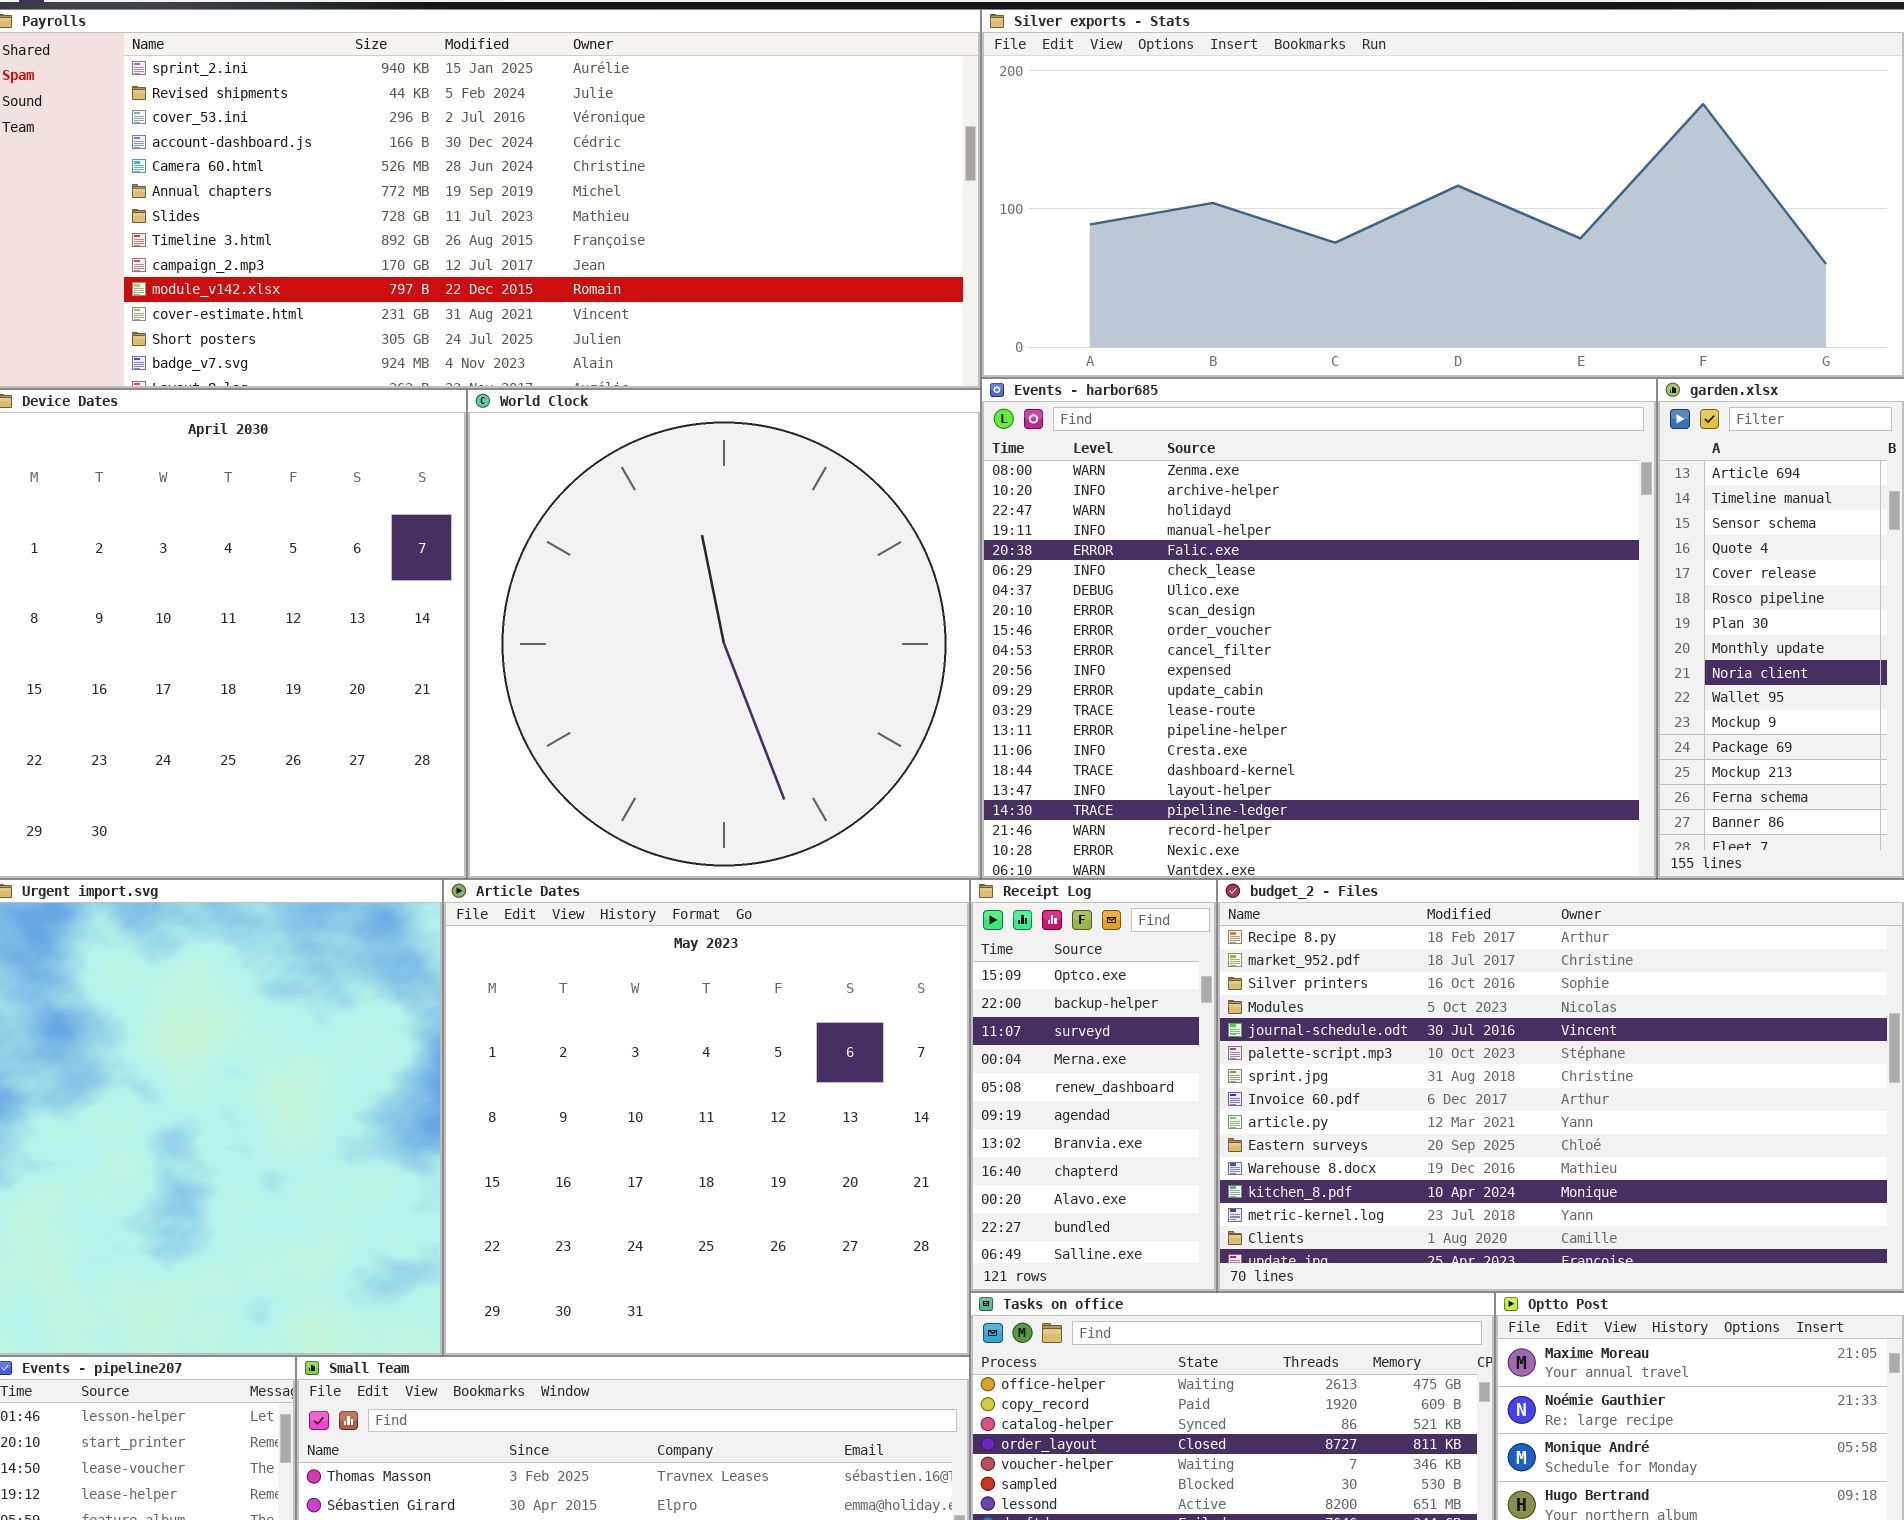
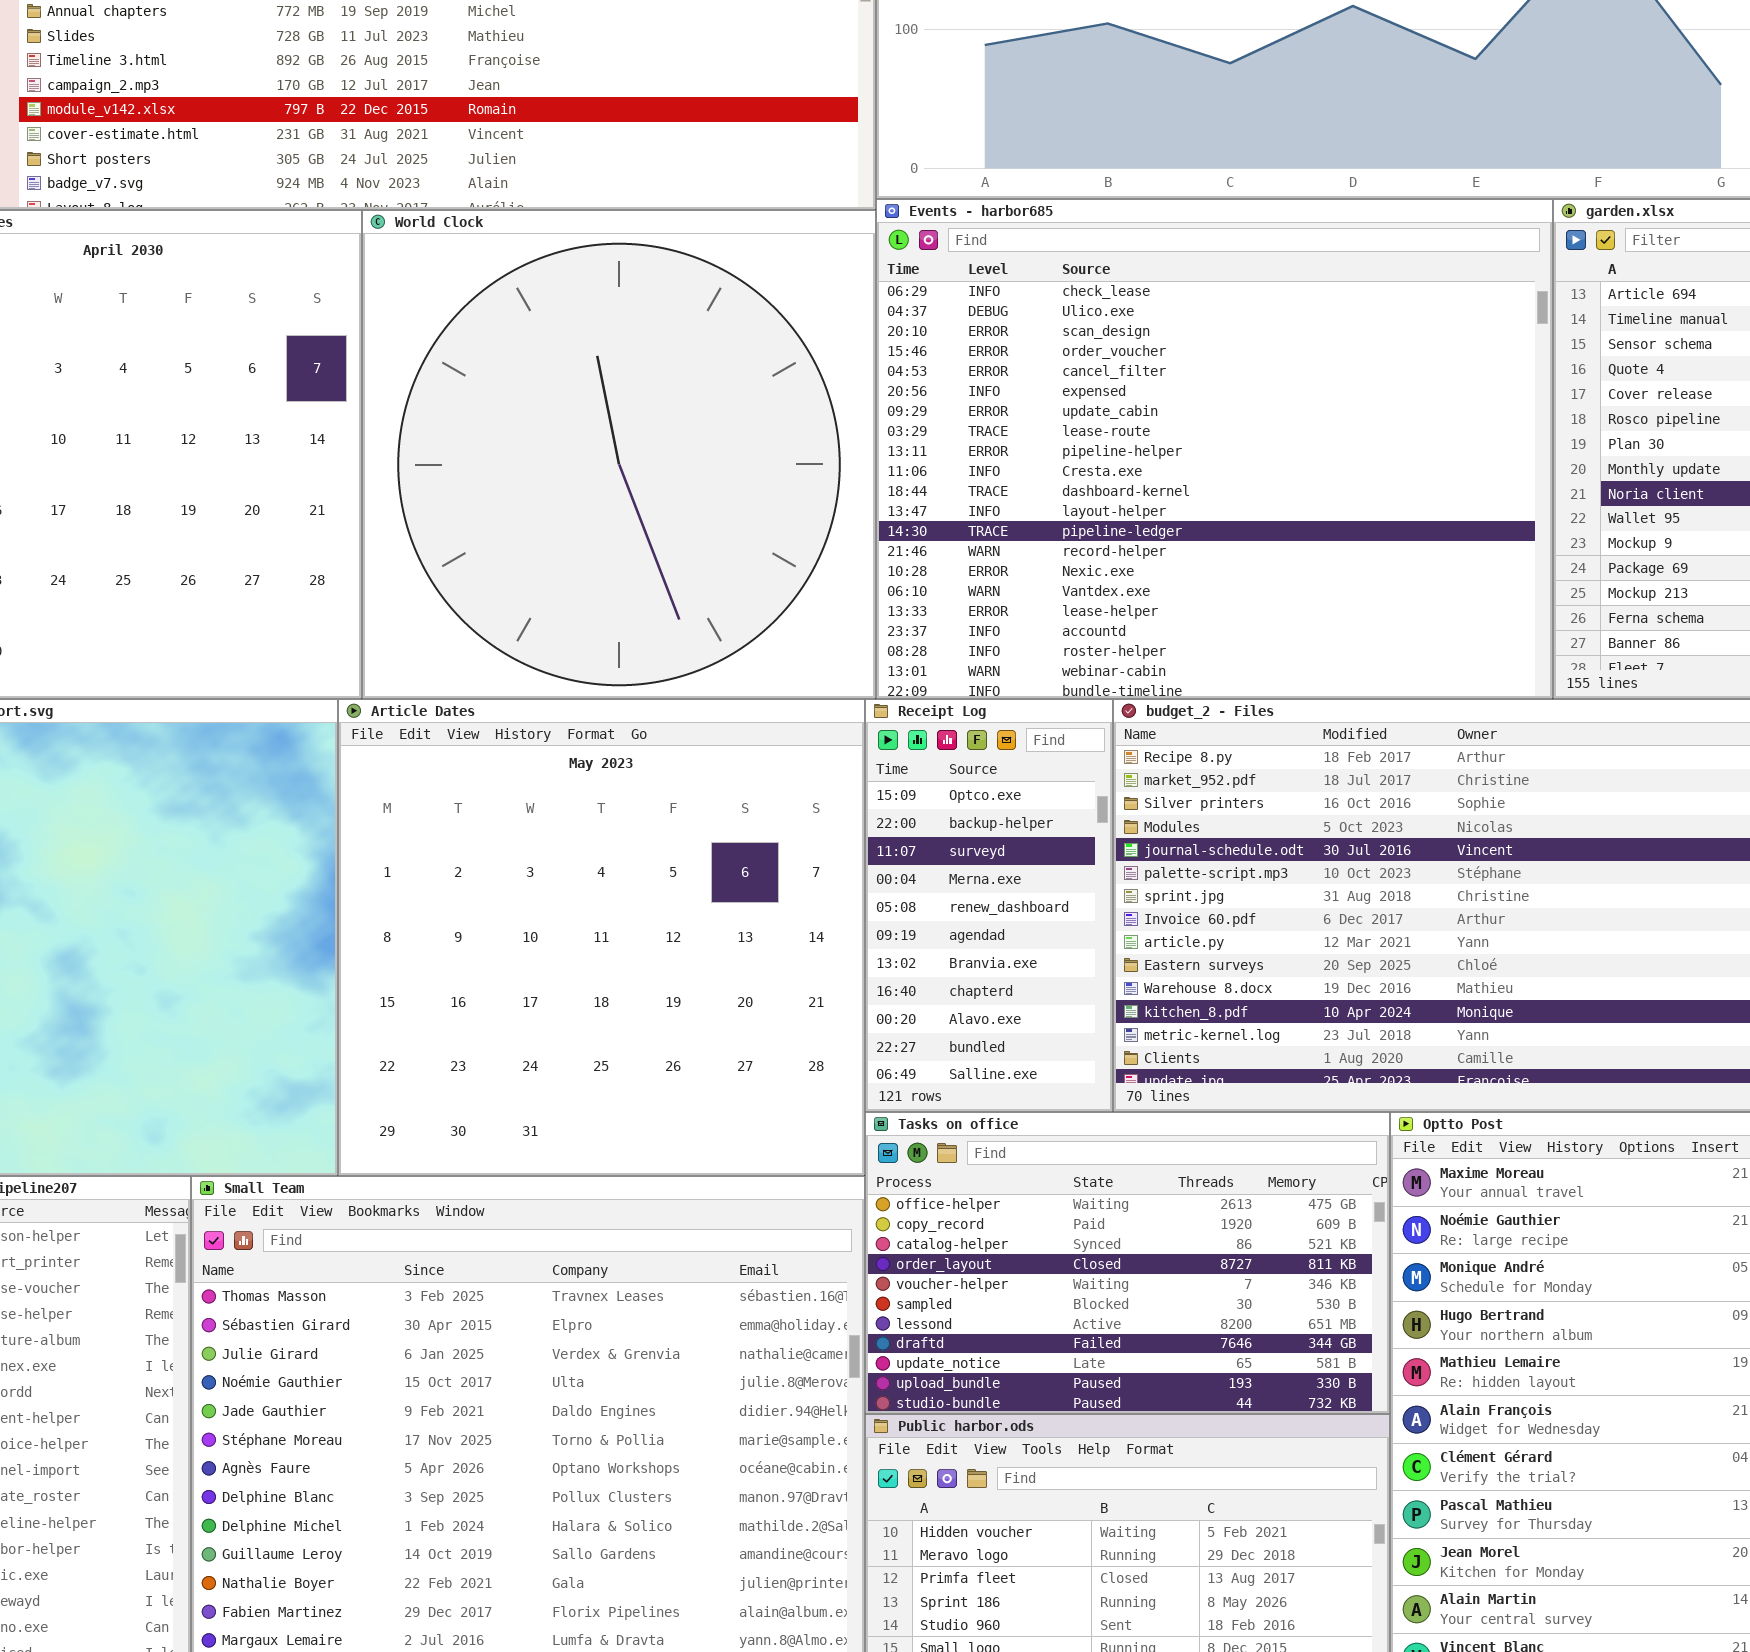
Events - harbor685: [981,378,1657,879] -> [876,199,1553,699], scrolled down 5 rows

